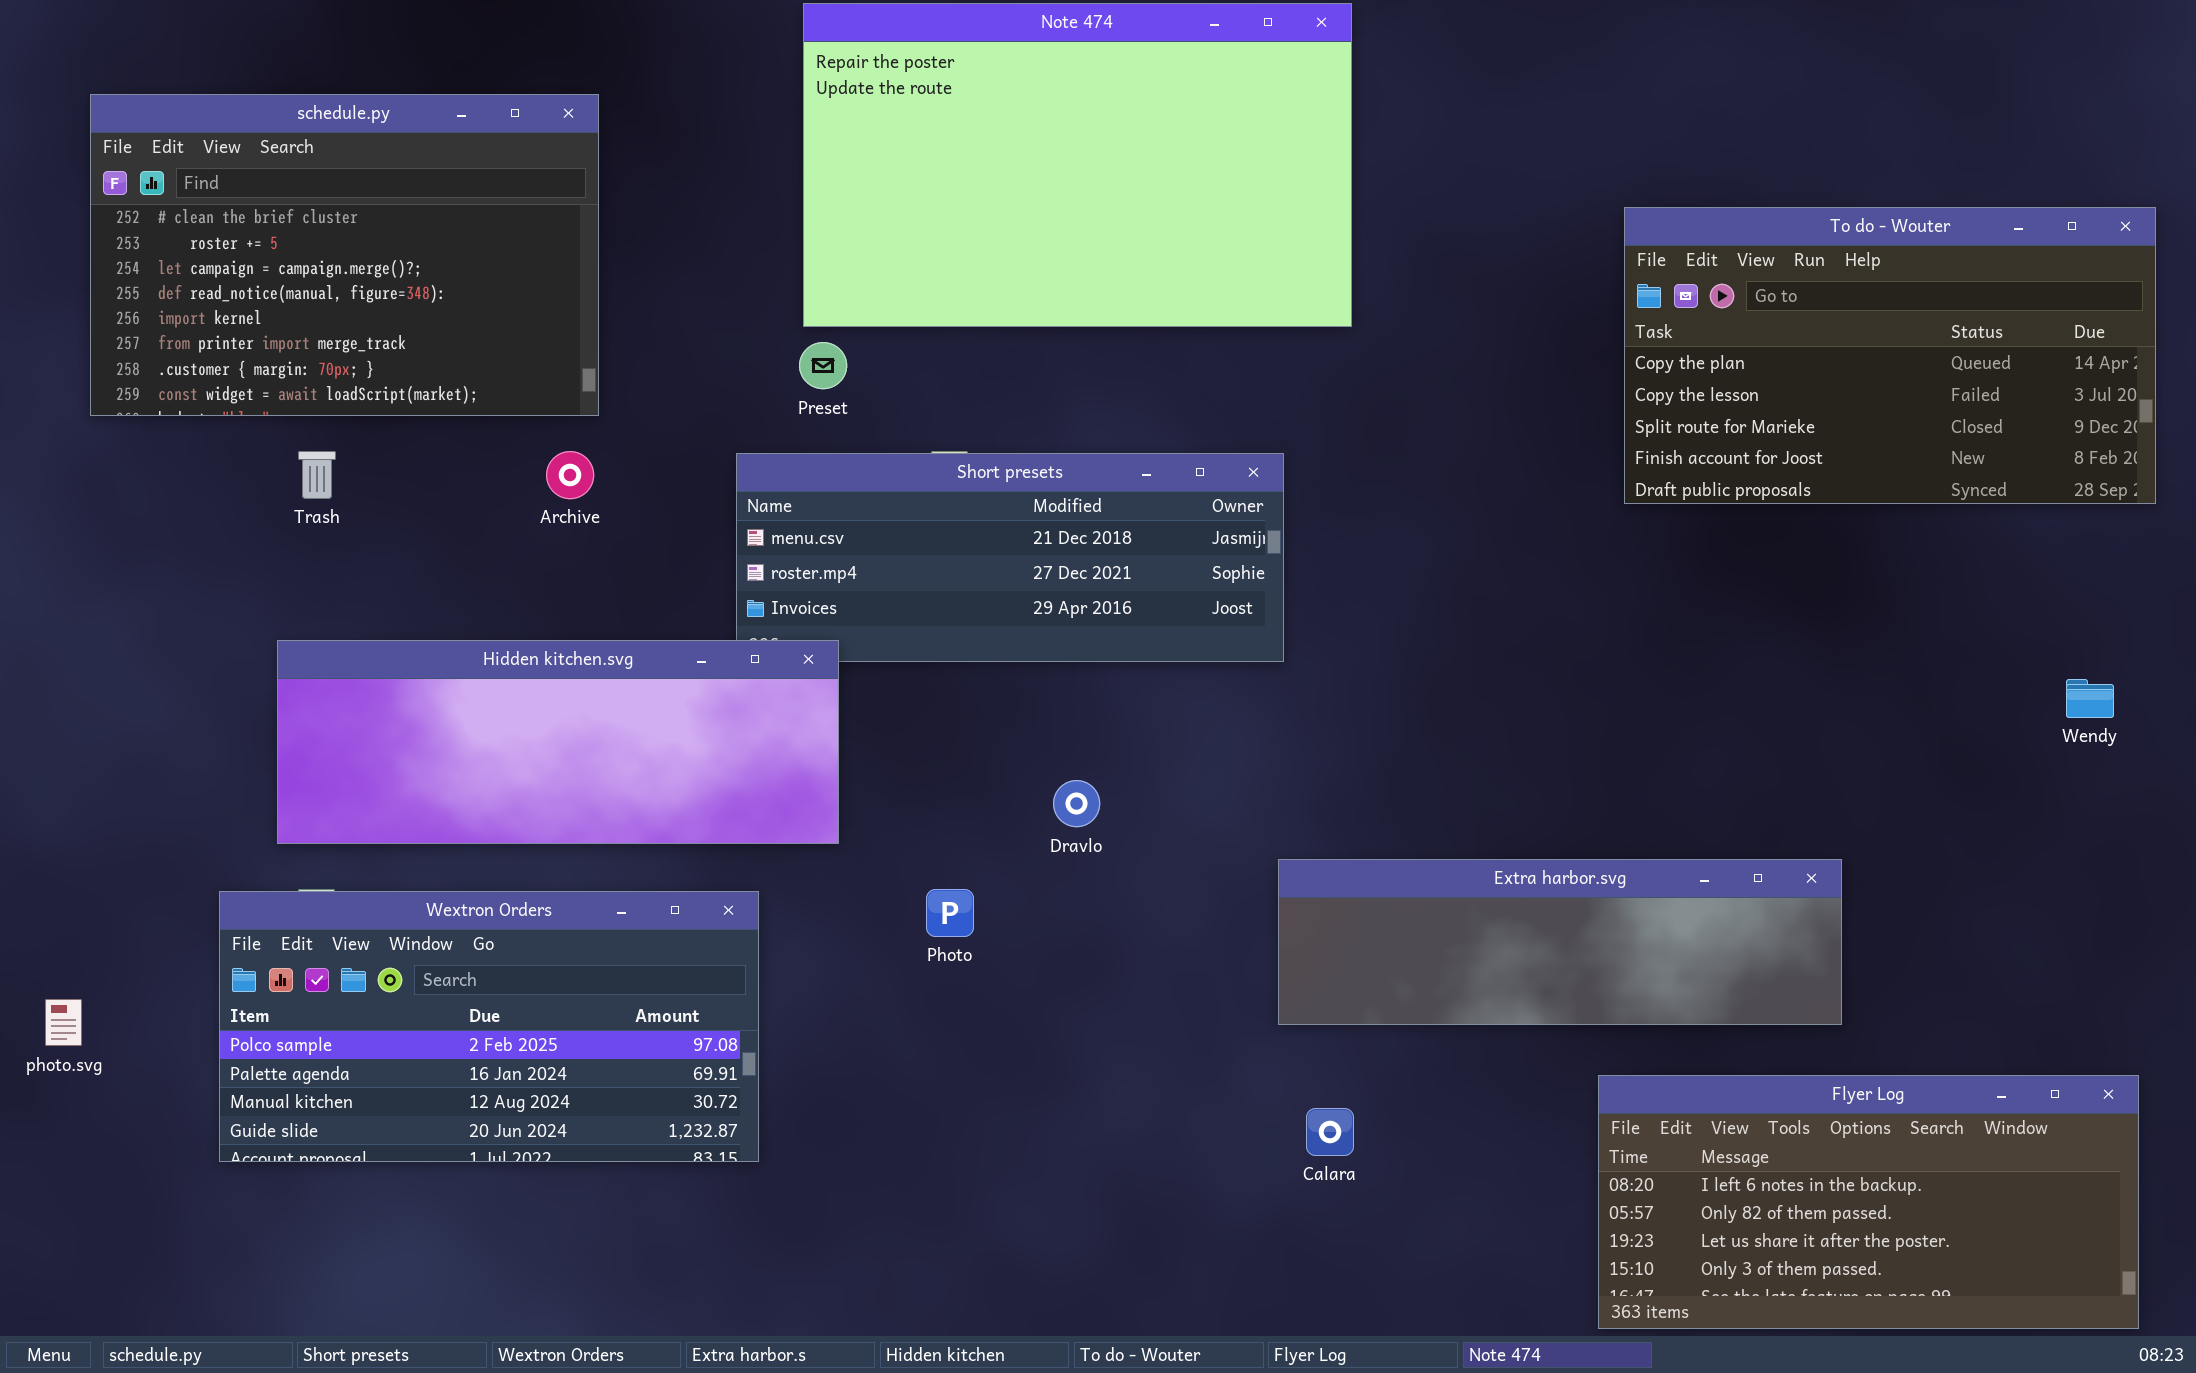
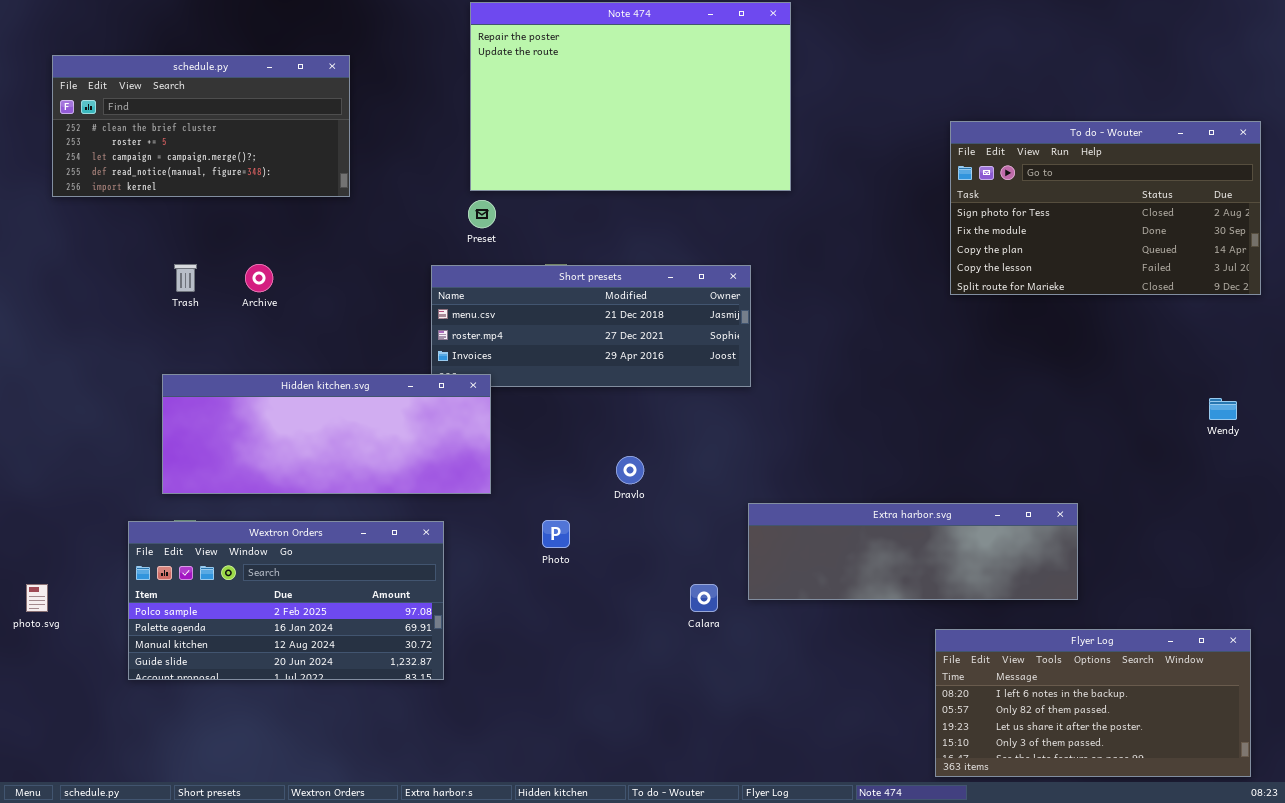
schedule.py: [90,94,599,416] -> [52,55,350,197], resized
To do - Wouter: [1624,207,2156,504] -> [950,121,1261,295], scrolled up 2 rows
Archive: [546,451,594,499] -> [245,264,273,292], moved
Calara: [1306,1108,1354,1156] -> [690,584,718,612], moved

